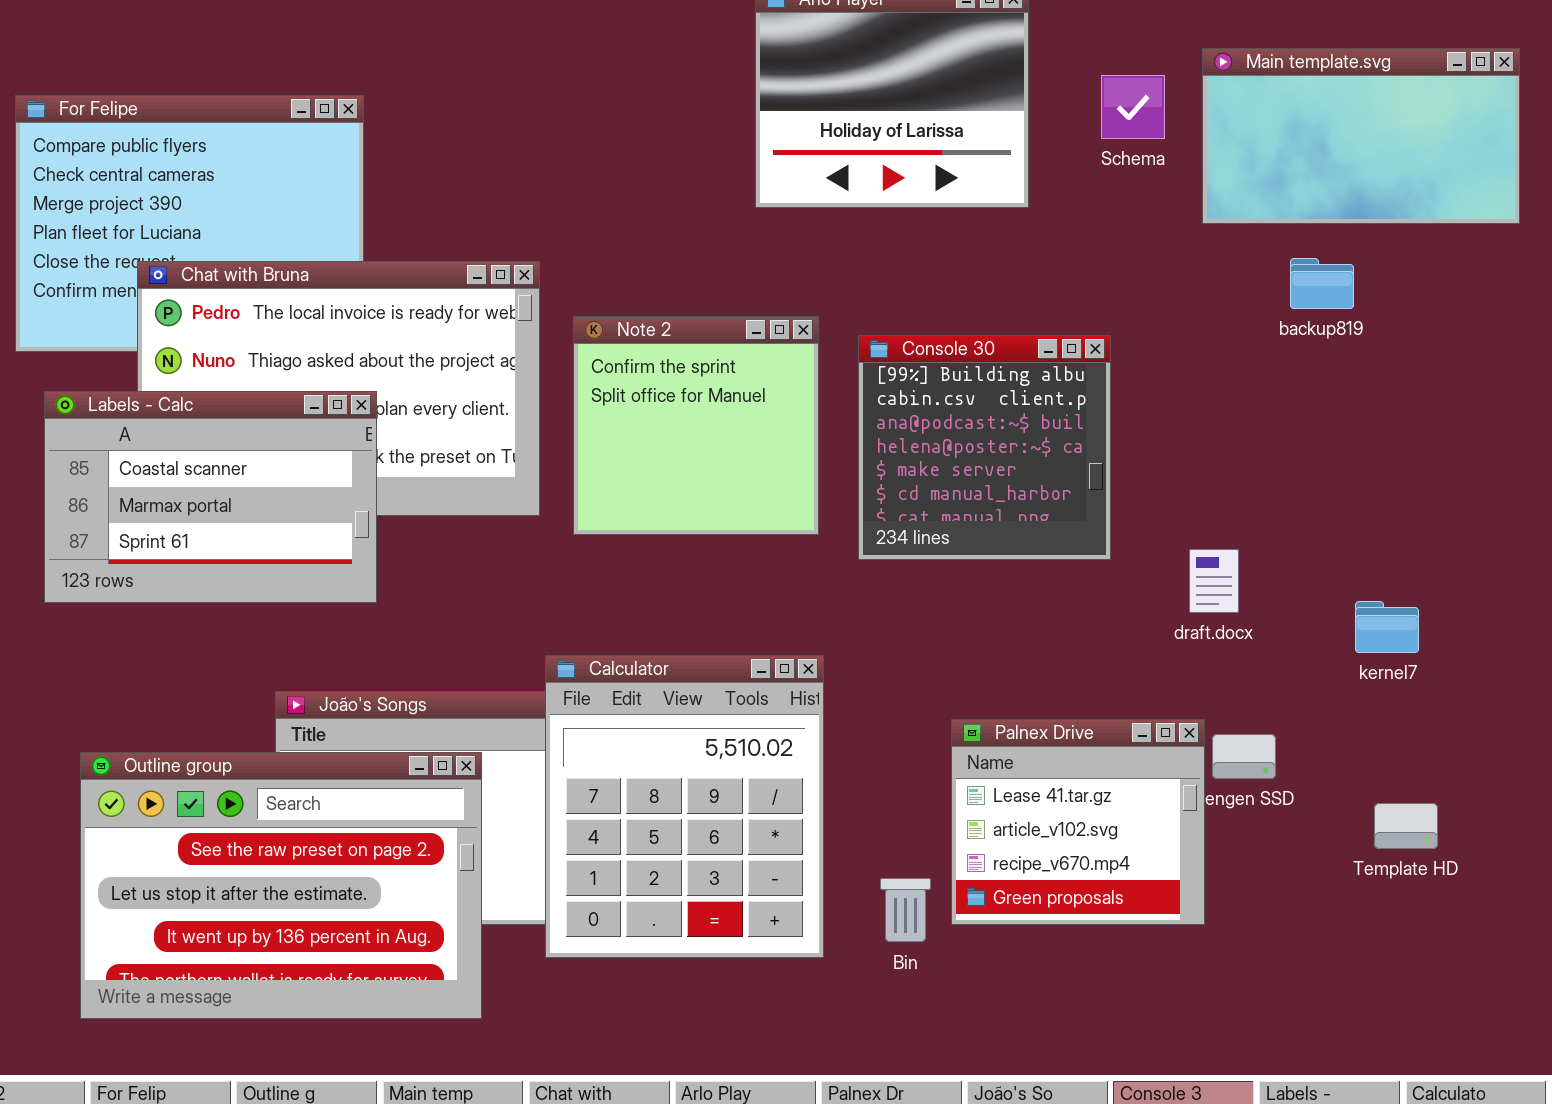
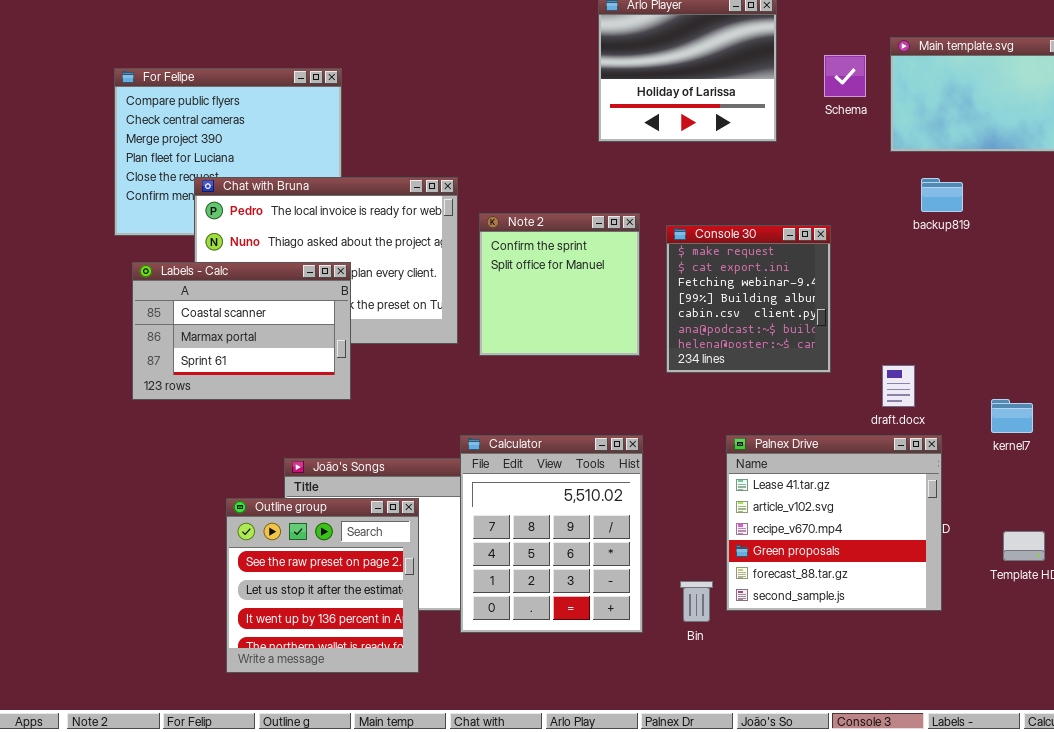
backup819: [1290,258,1354,309] -> [921,178,963,212], moved
Console 30: [858,335,1111,560] -> [666,225,831,373], scrolled up 3 rows
Palnex Drive: [951,719,1205,925] -> [726,435,942,611], resized
Outline group: [80,752,482,1019] -> [226,498,419,673], resized

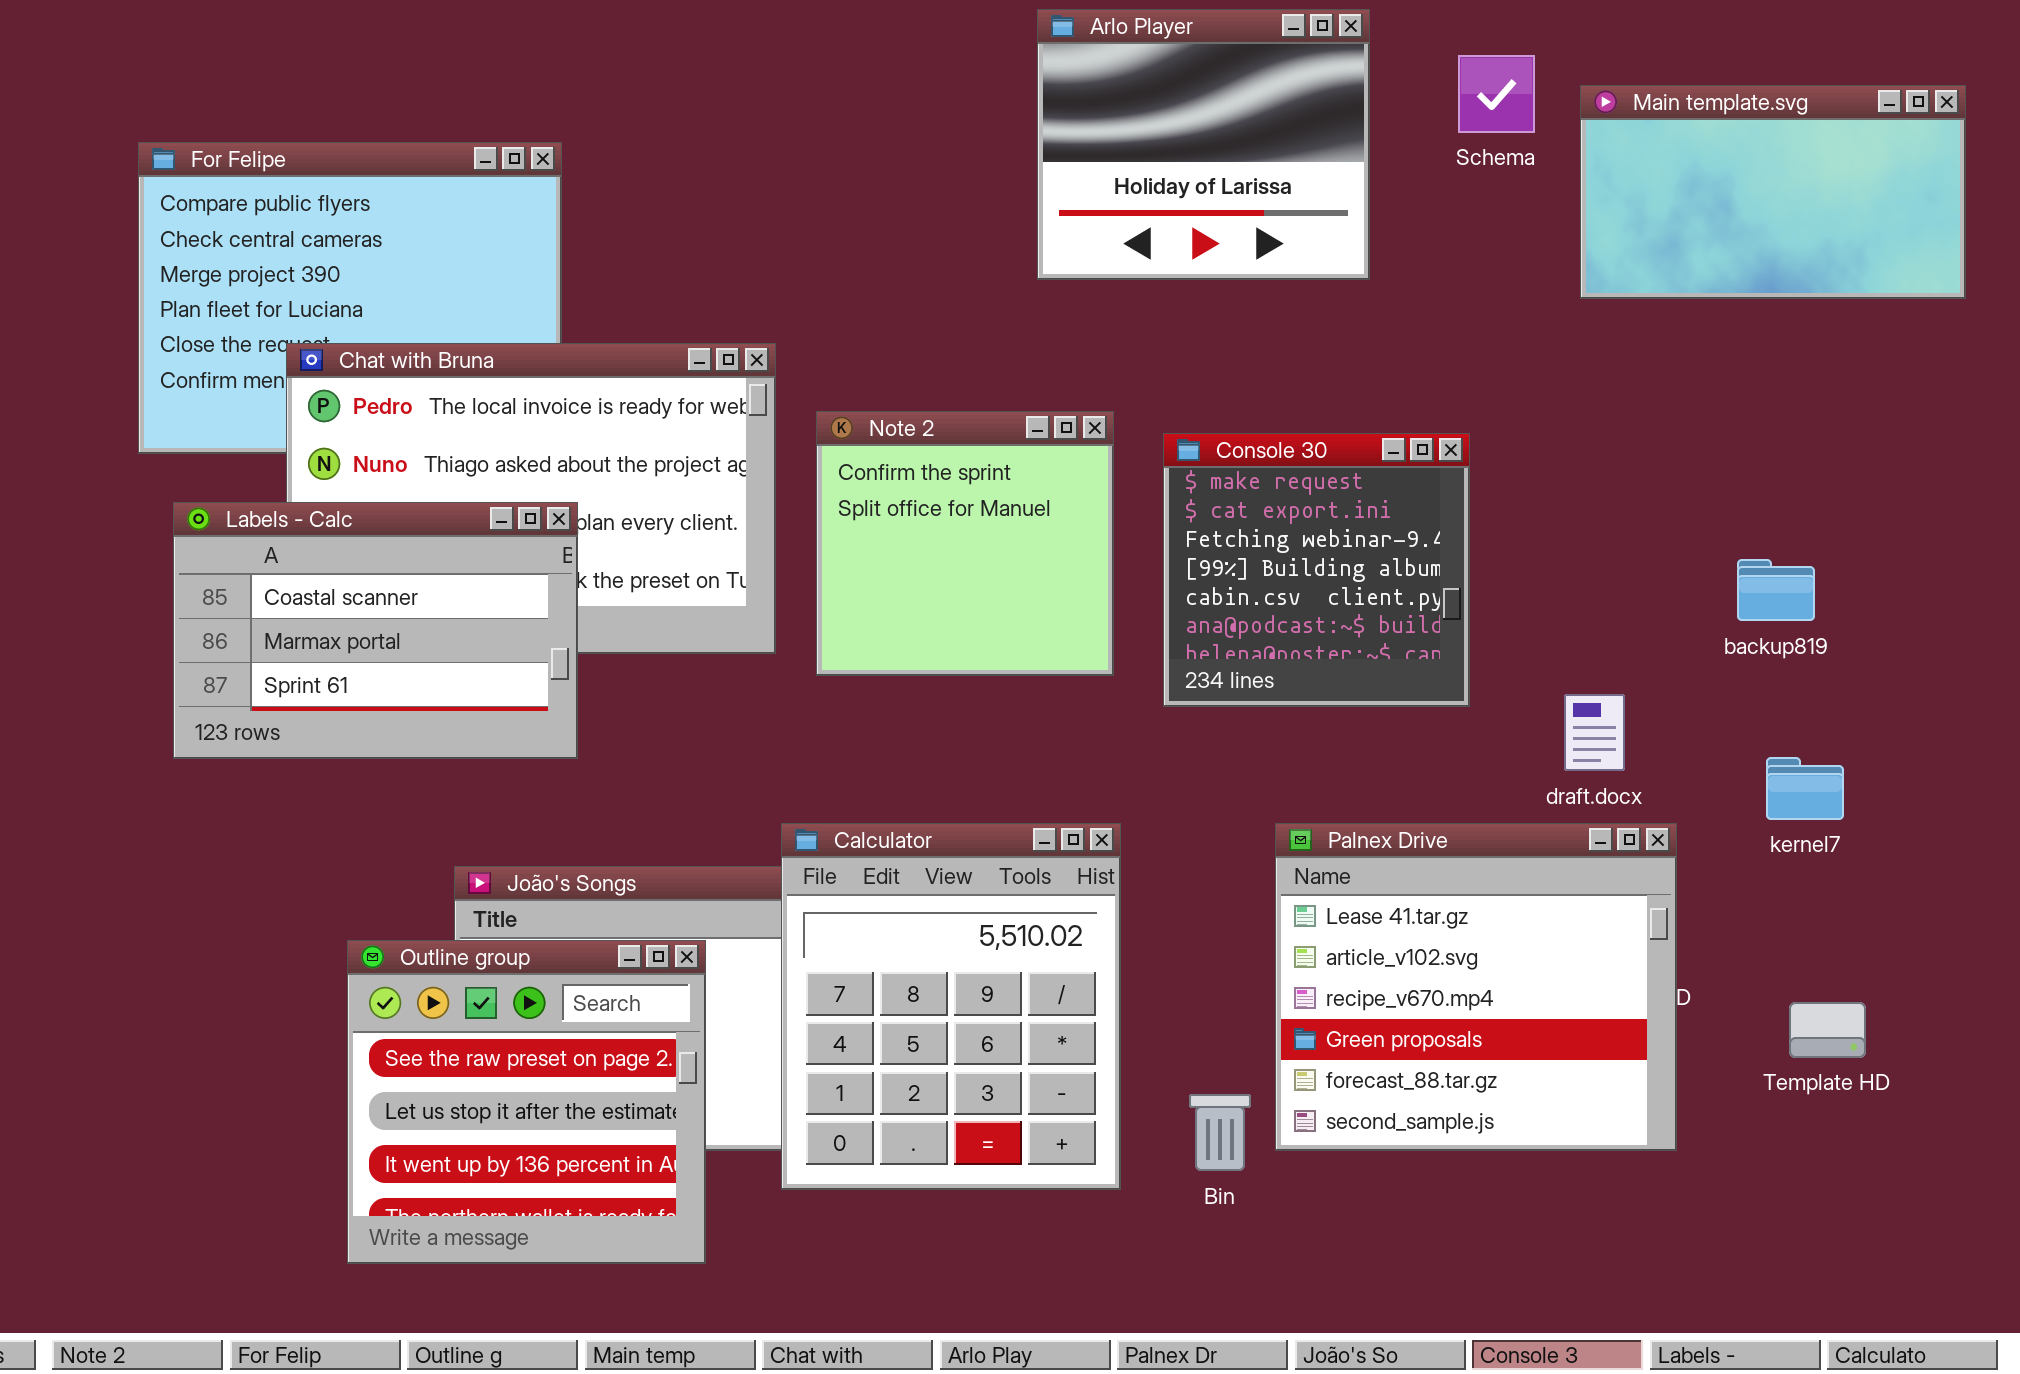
Schema: [824,55,866,97] -> [1458,55,1535,133], moved
backup819: [921,178,963,212] -> [1737,559,1815,621], moved

